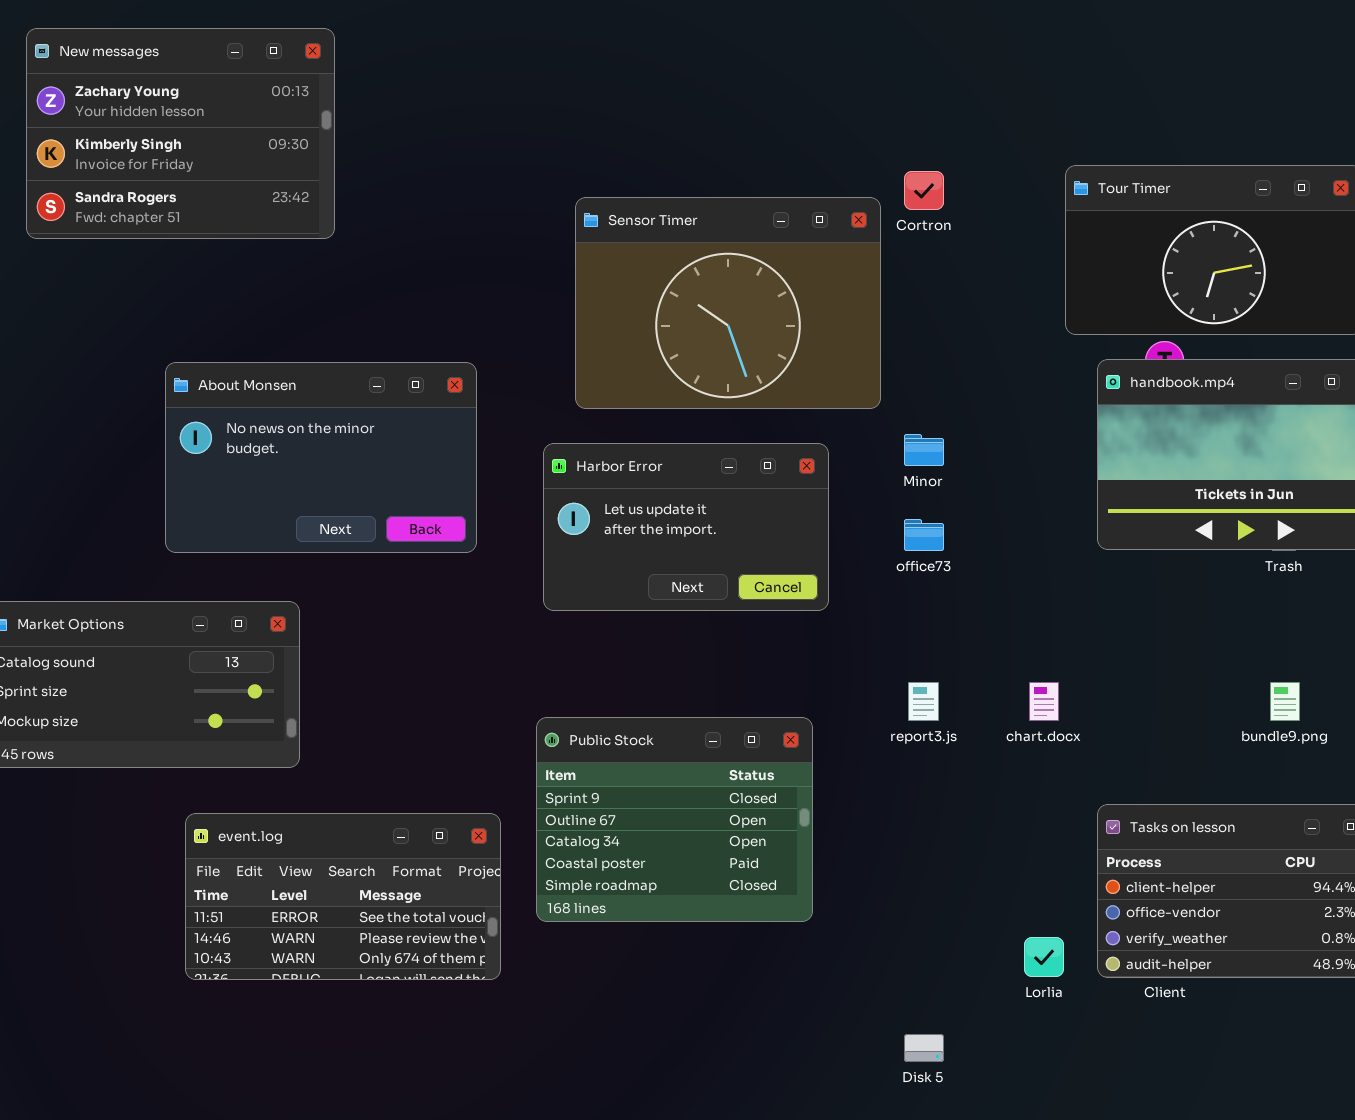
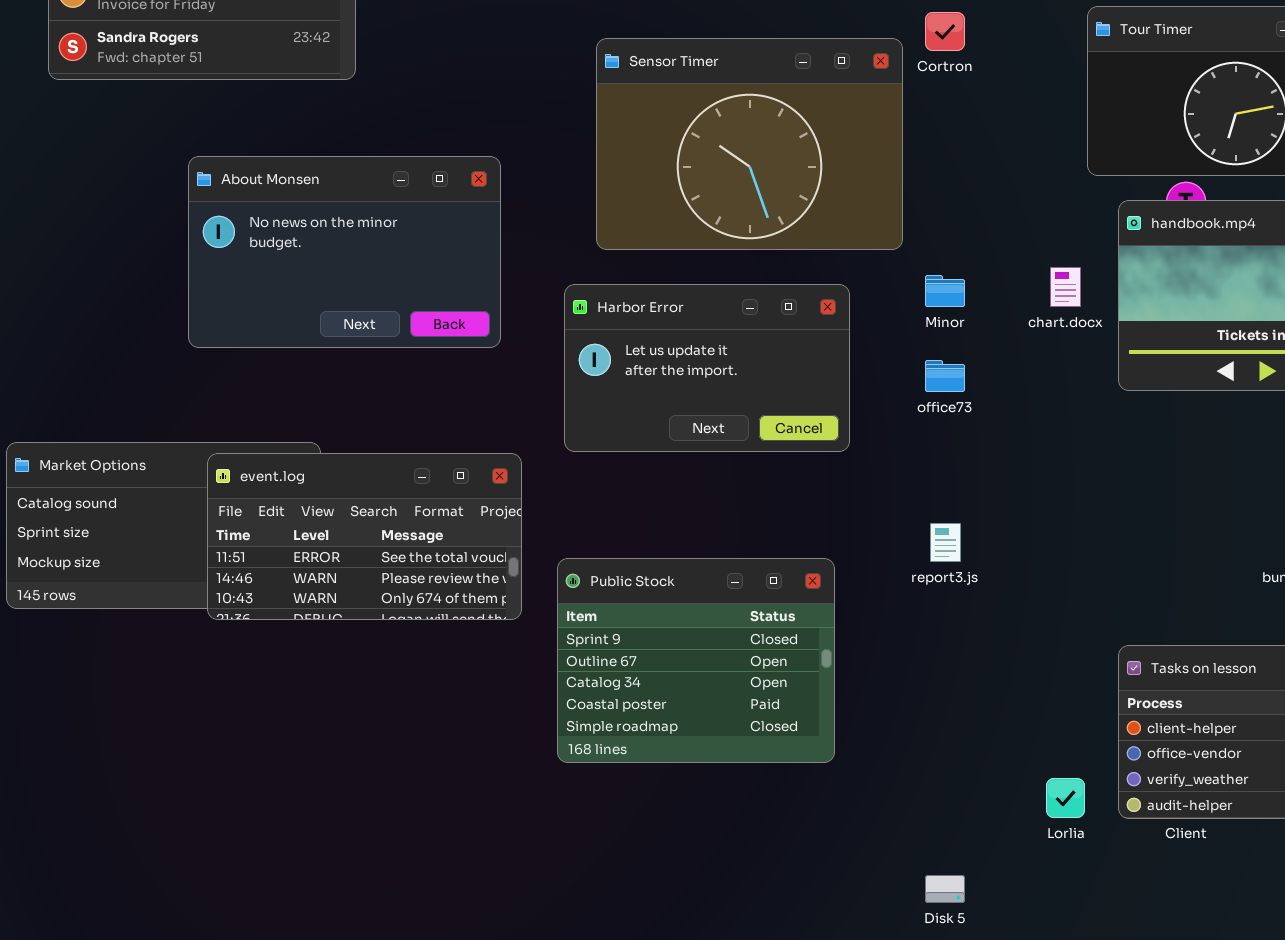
About Monsen: [165,362,477,553] -> [188,156,501,348], moved
chart.docx: [1029,682,1059,721] -> [1050,267,1081,307], moved
event.log: [185,813,501,980] -> [207,453,522,620], moved

